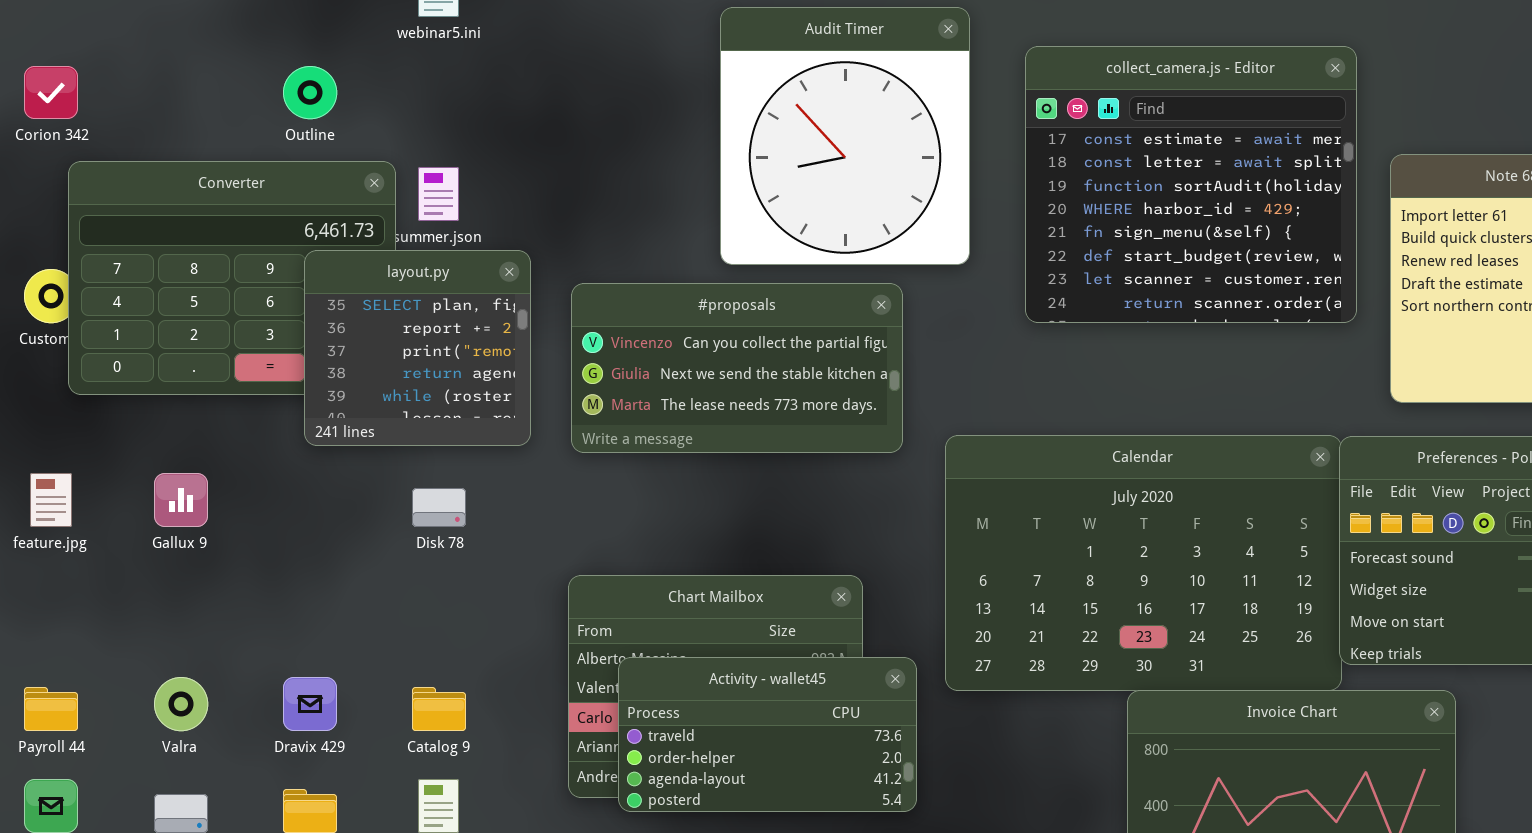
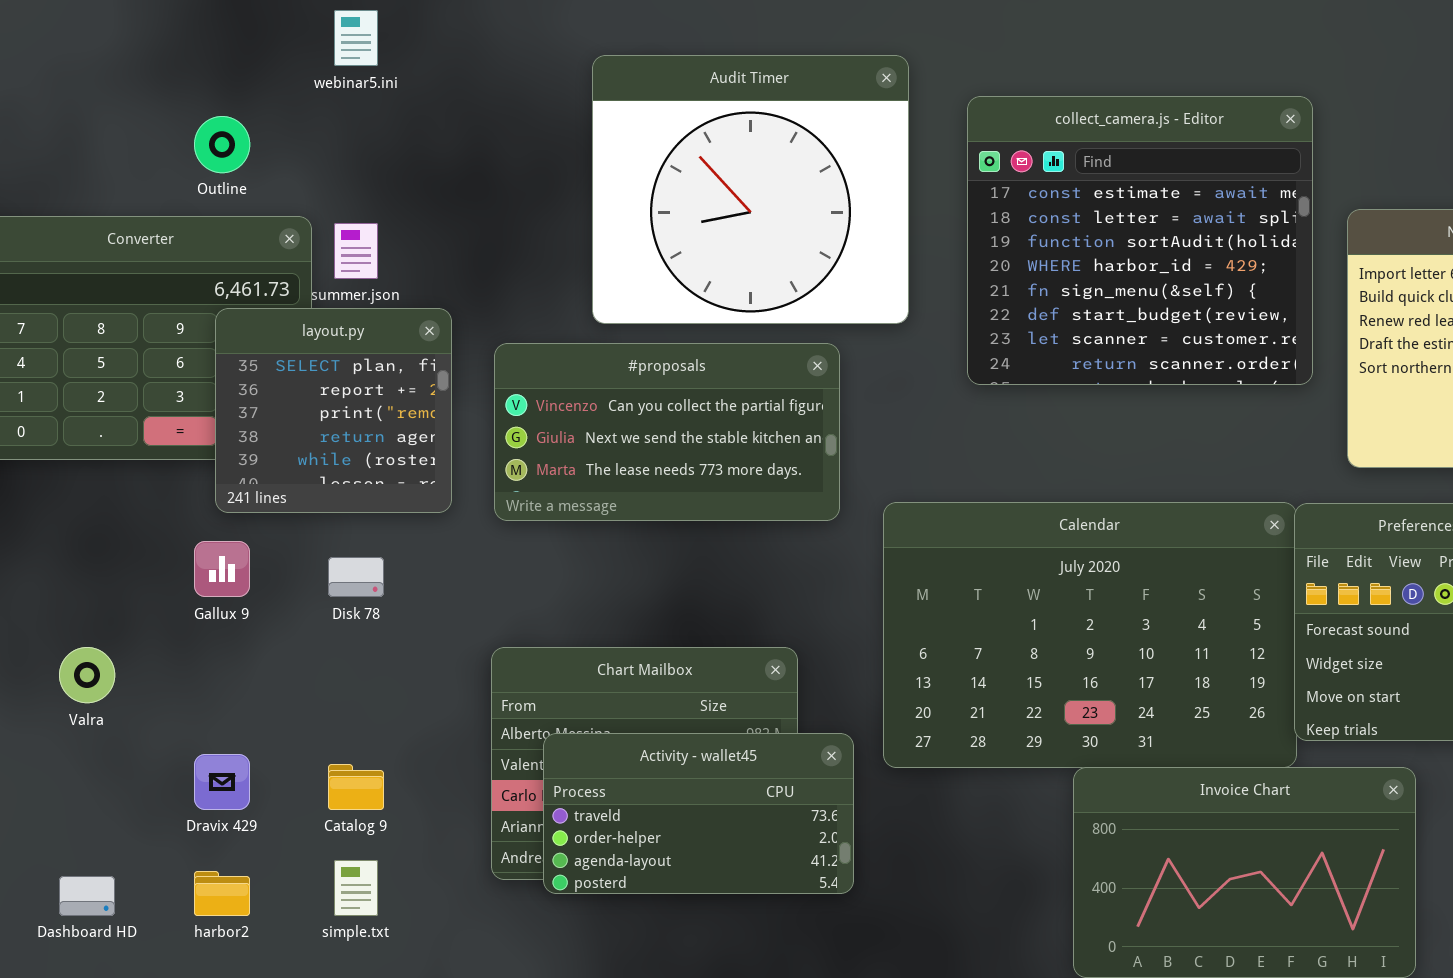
Audit Timer: [720,7,970,265] -> [592,55,909,324], resized
Gallux 9: [154,473,208,527] -> [194,541,250,597], moved
Valra: [154,677,208,731] -> [59,647,115,703], moved

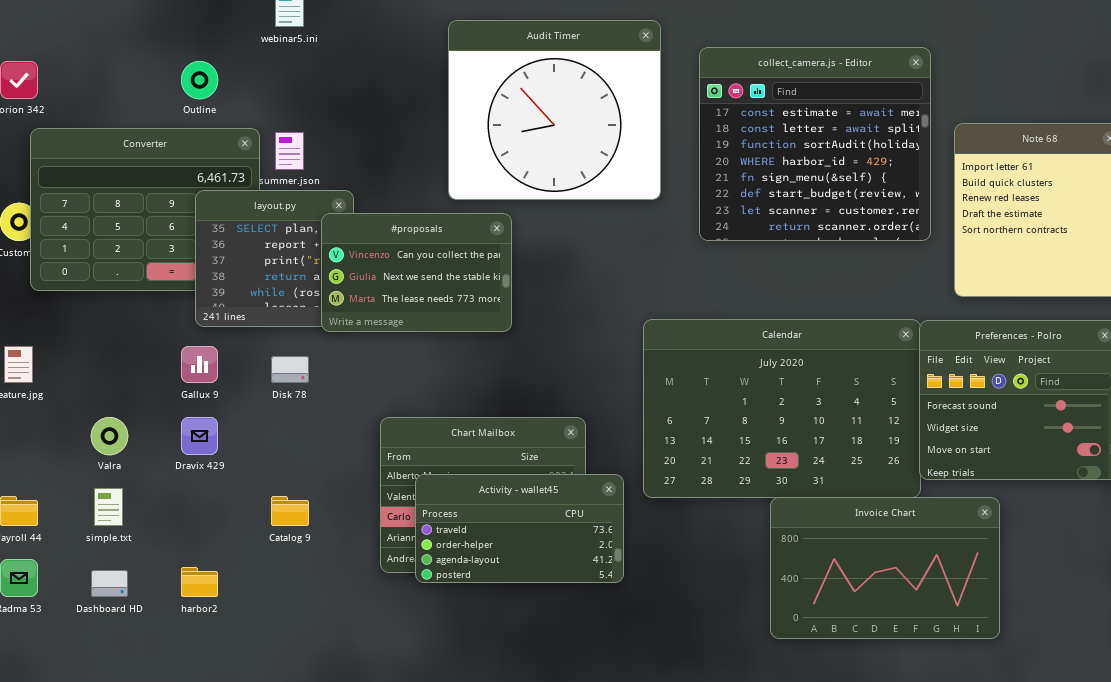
#proposals: [494,343,840,521] -> [321,213,512,332], moved, resized
Dravix 429: [194,754,250,810] -> [181,417,218,455], moved
simple.txt: [334,860,378,916] -> [94,488,123,526], moved

